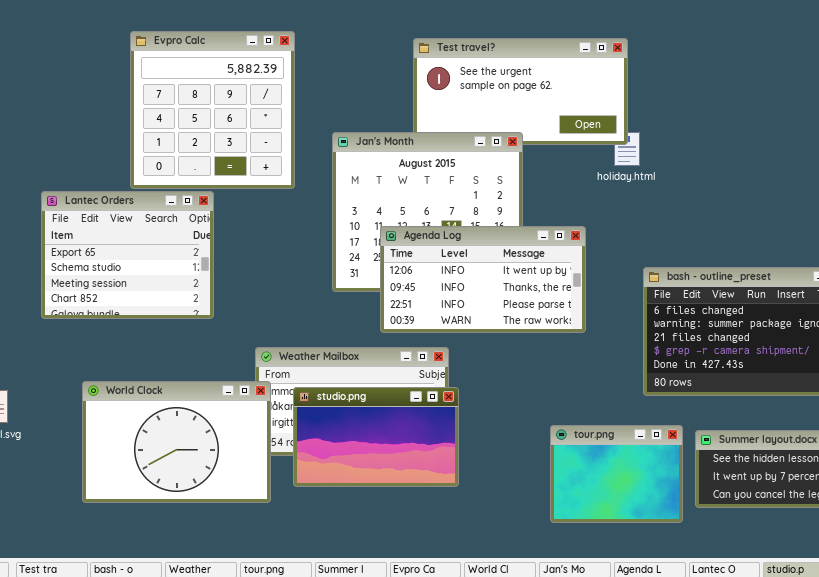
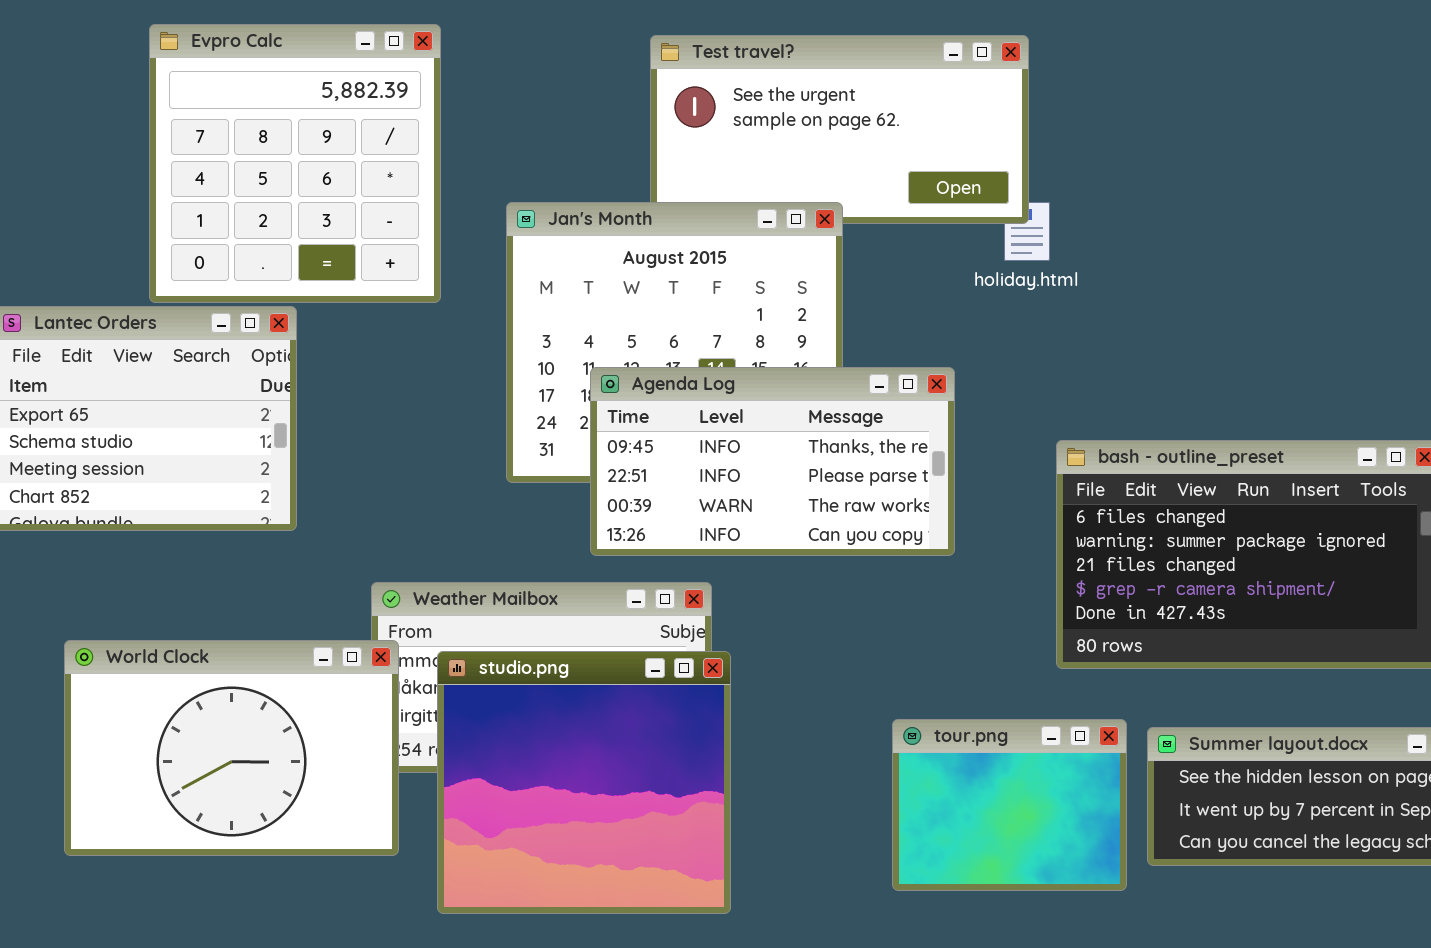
Agenda Log: [380,226,586,333] -> [590,367,955,556], scrolled down 1 row
studio.png: [293,387,459,487] -> [437,651,731,914], resized

